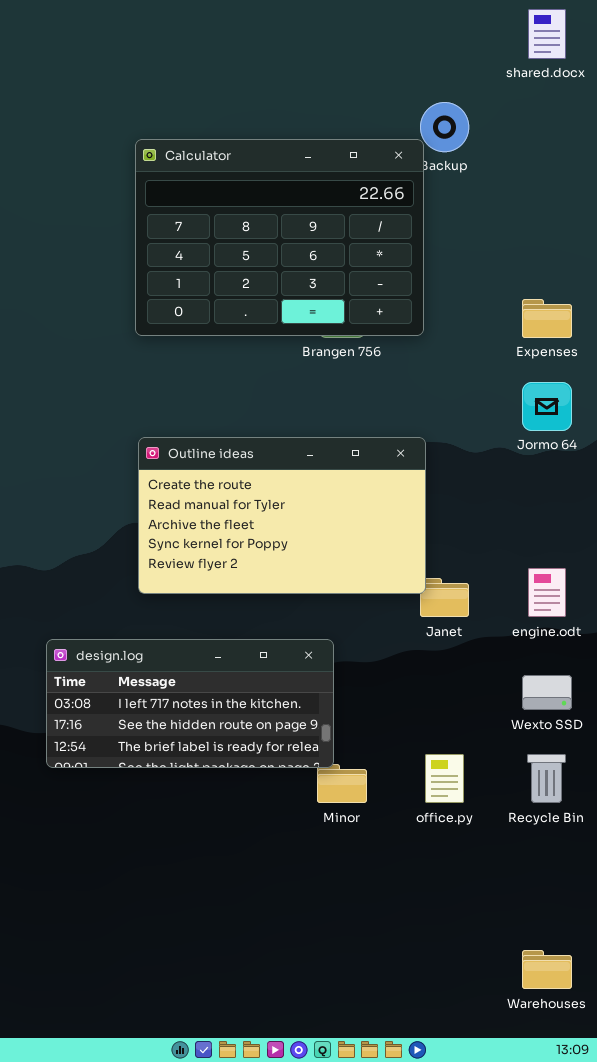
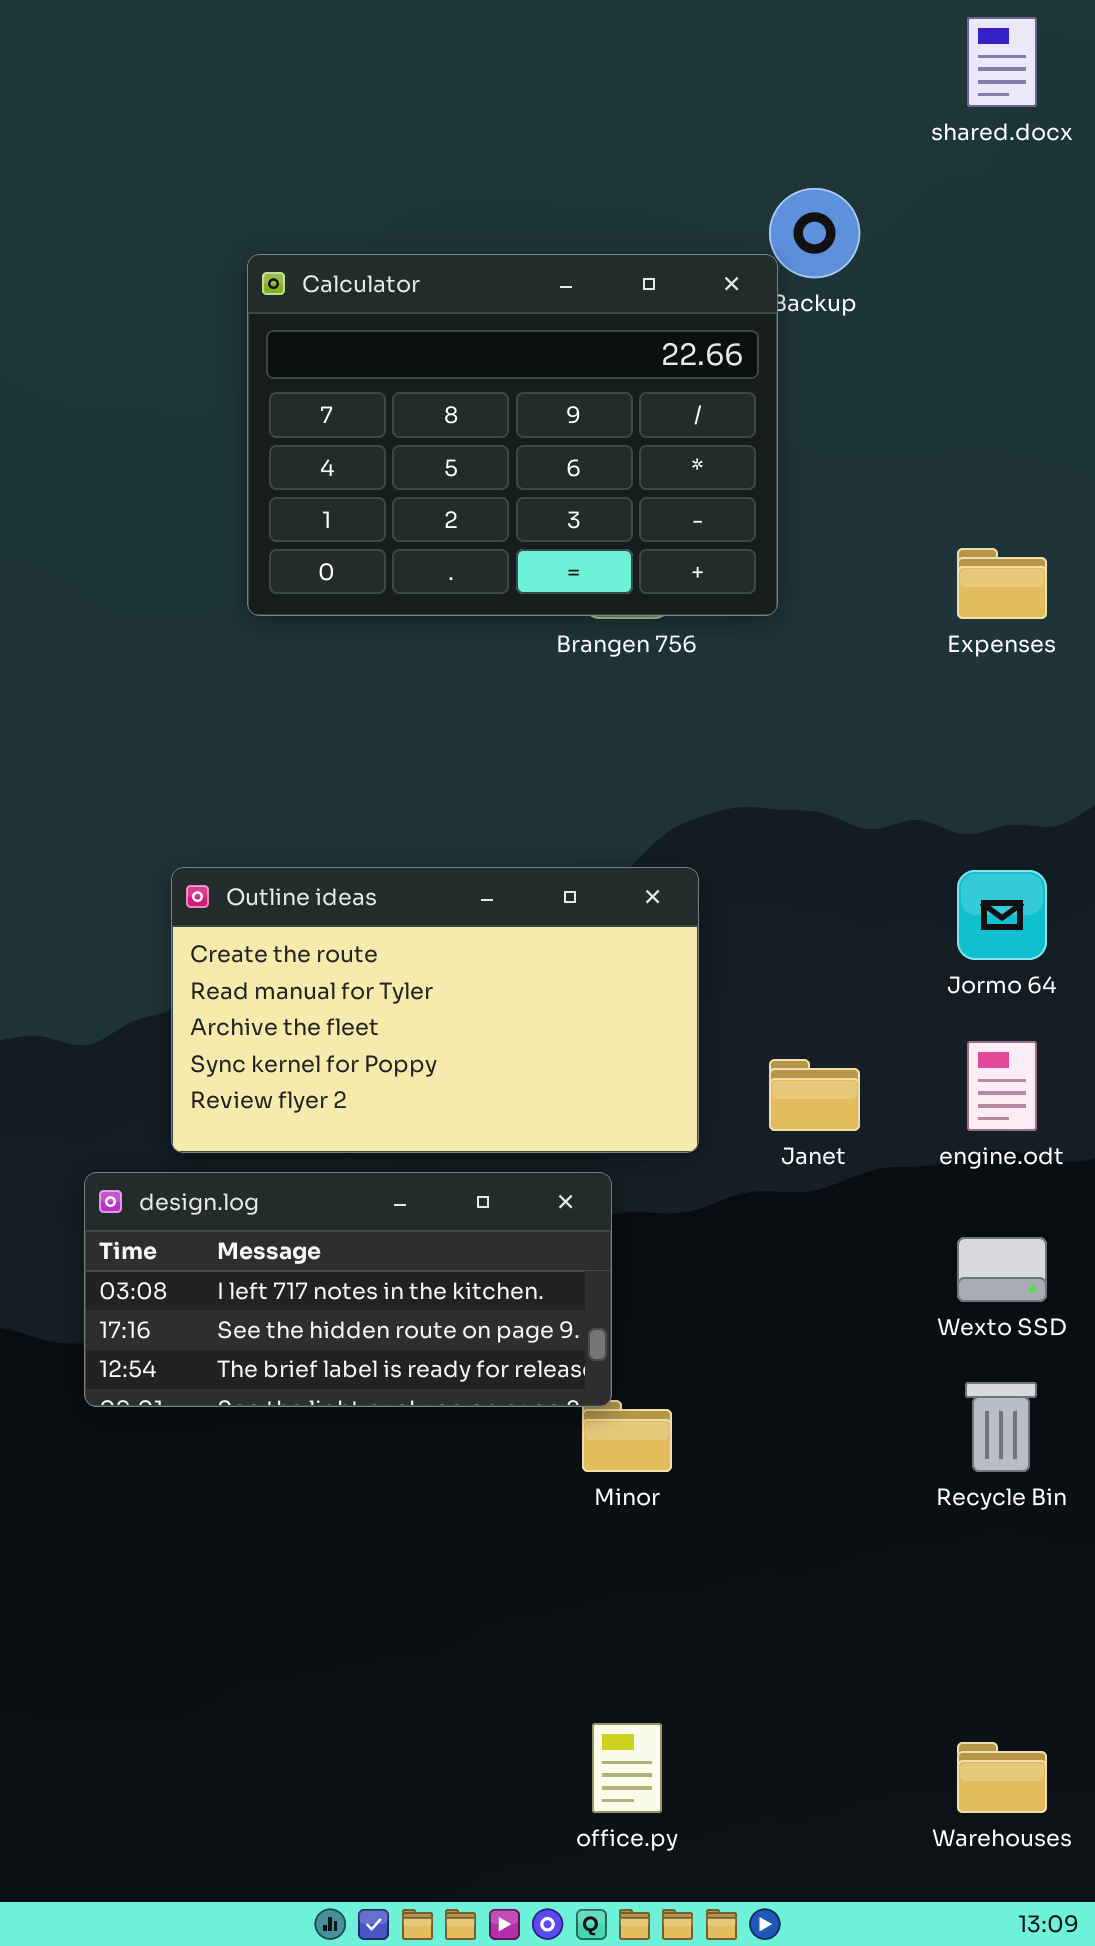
Jormo 64: [522,382,572,431] -> [957,870,1047,960], moved
Outline ideas: [138,437,426,594] -> [171,867,699,1153], moved
office.py: [425,754,464,803] -> [592,1723,662,1813], moved

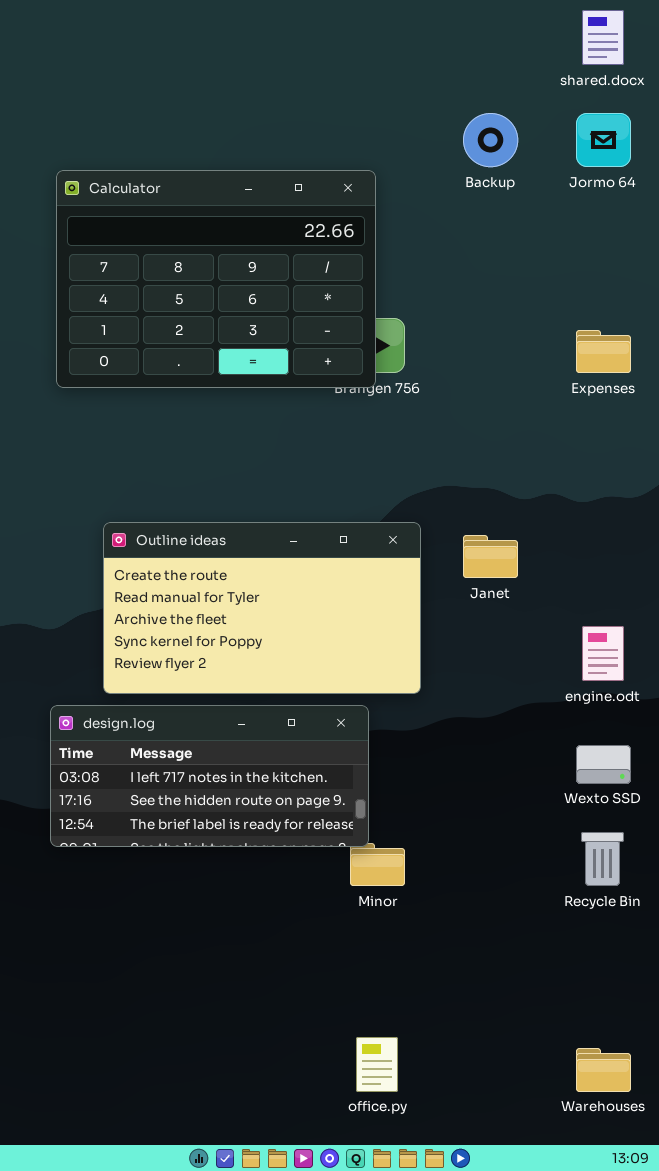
Calculator: [247,254,778,616] -> [56,170,376,388], moved
Jormo 64: [957,870,1047,960] -> [576,113,631,167], moved
Janet: [769,1059,860,1131] -> [463,535,518,578], moved

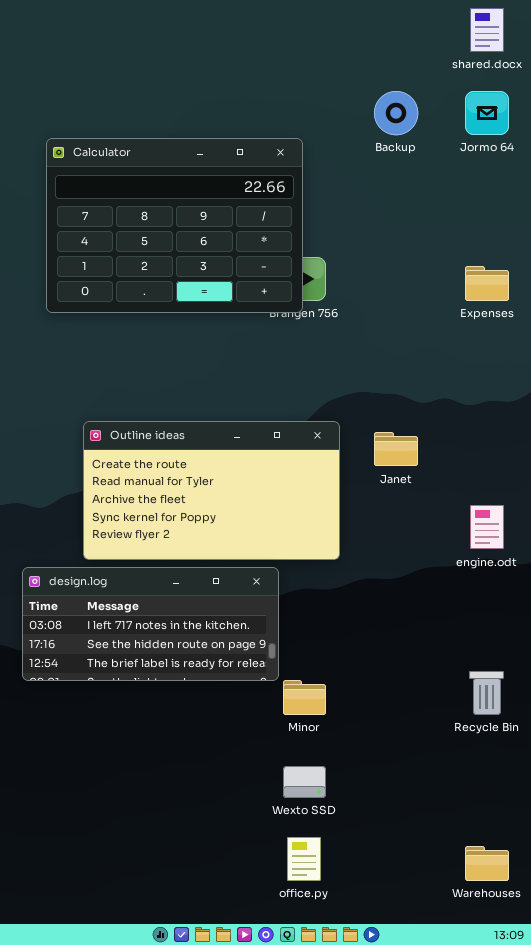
design.log: [50,705,369,847] -> [22,567,279,681], moved
Wexto SSD: [576,745,631,784] -> [283,766,326,798], moved

